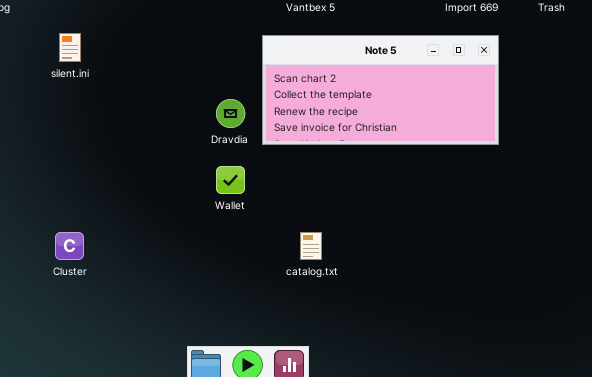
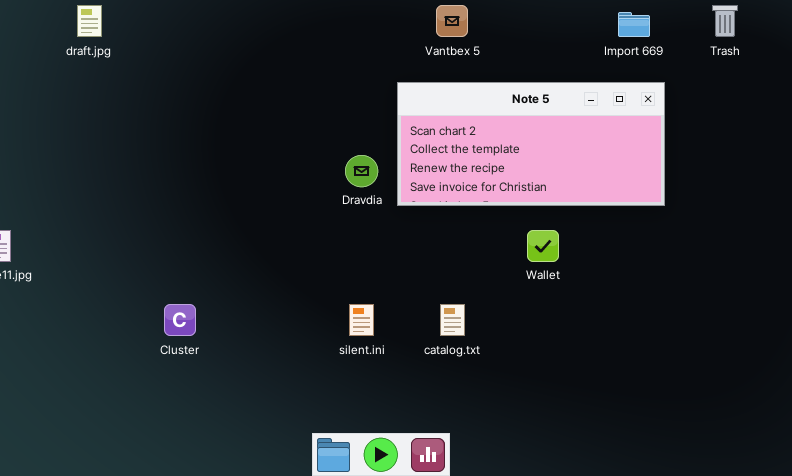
silent.ini: [59,33,81,62] -> [349,304,374,336], moved
Wallet: [216,166,245,194] -> [527,230,559,262], moved

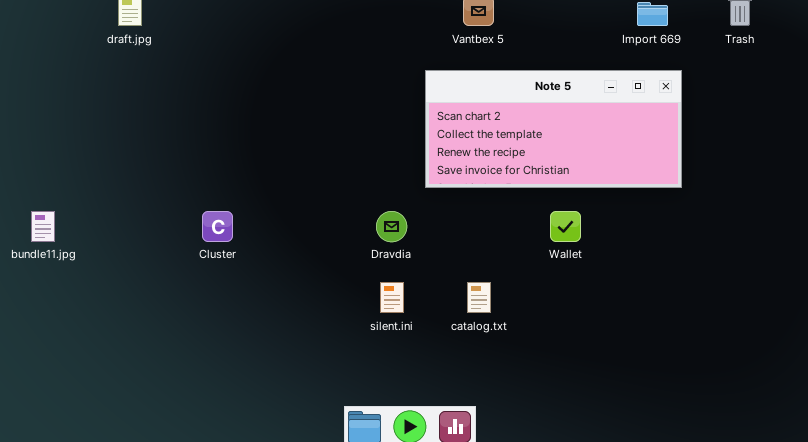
Dravdia: [345,155,378,187] -> [376,211,407,242], moved
Cluster: [164,304,196,336] -> [202,211,233,242], moved

